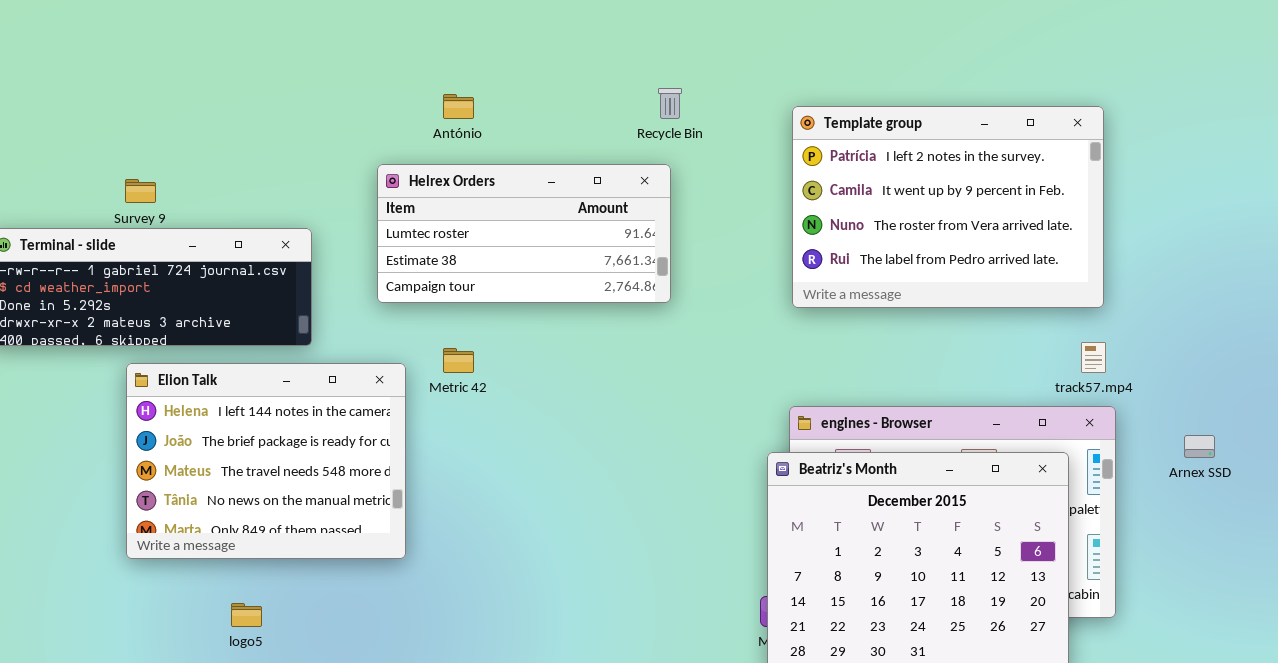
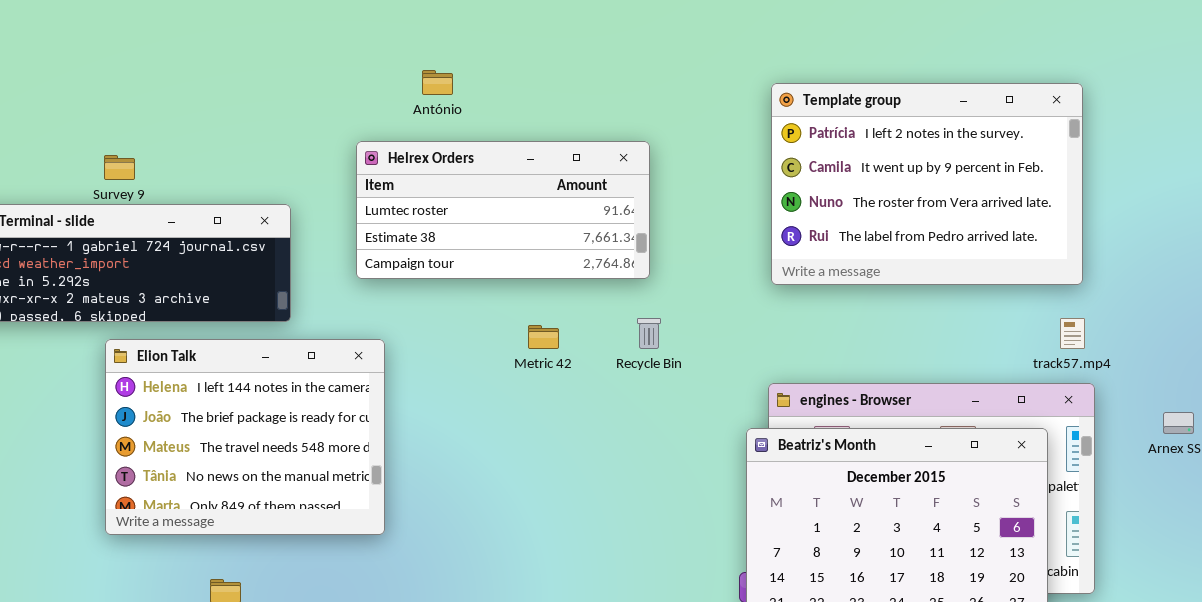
Recycle Bin: [658,88,682,119] -> [637,318,661,349], moved
Metric 42: [443,348,474,373] -> [528,325,559,349], moved

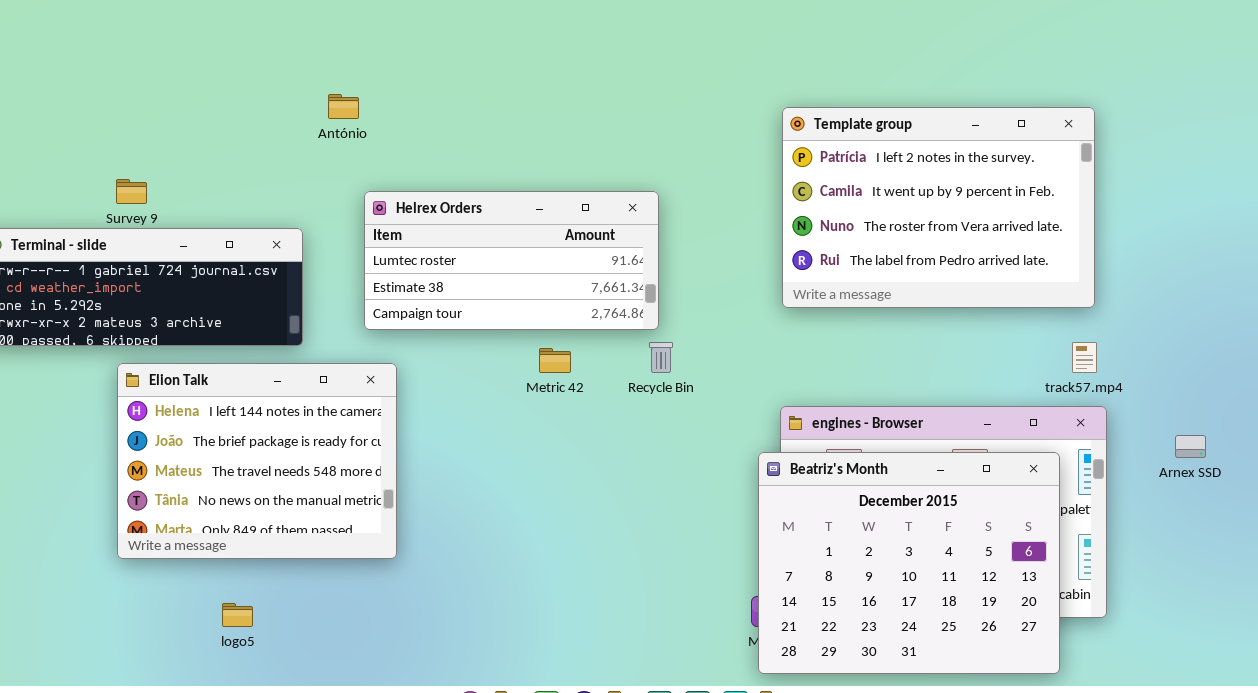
António: [422,70,453,95] -> [328,94,359,119], moved
Helrex Orders: [356,141,650,279] -> [364,191,659,330], moved

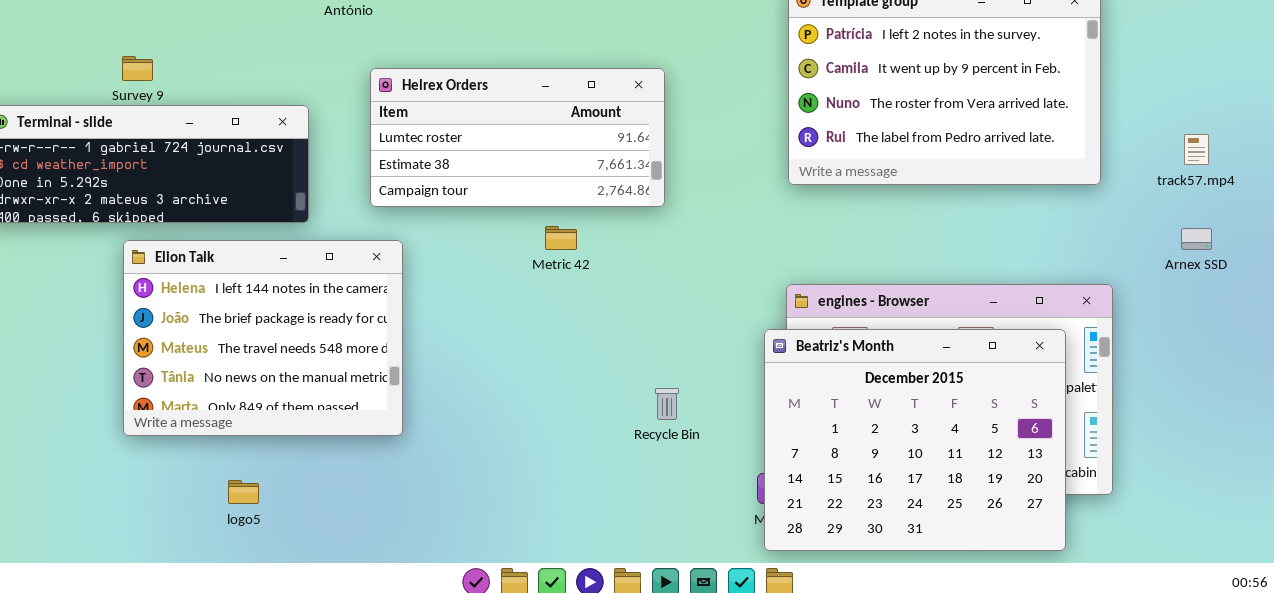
Recycle Bin: [649,342,673,373] -> [655,388,679,420], moved
track57.mp4: [1072,342,1097,373] -> [1184,134,1209,165], moved
Arnex SSD: [1175,435,1206,458] -> [1181,228,1212,250], moved

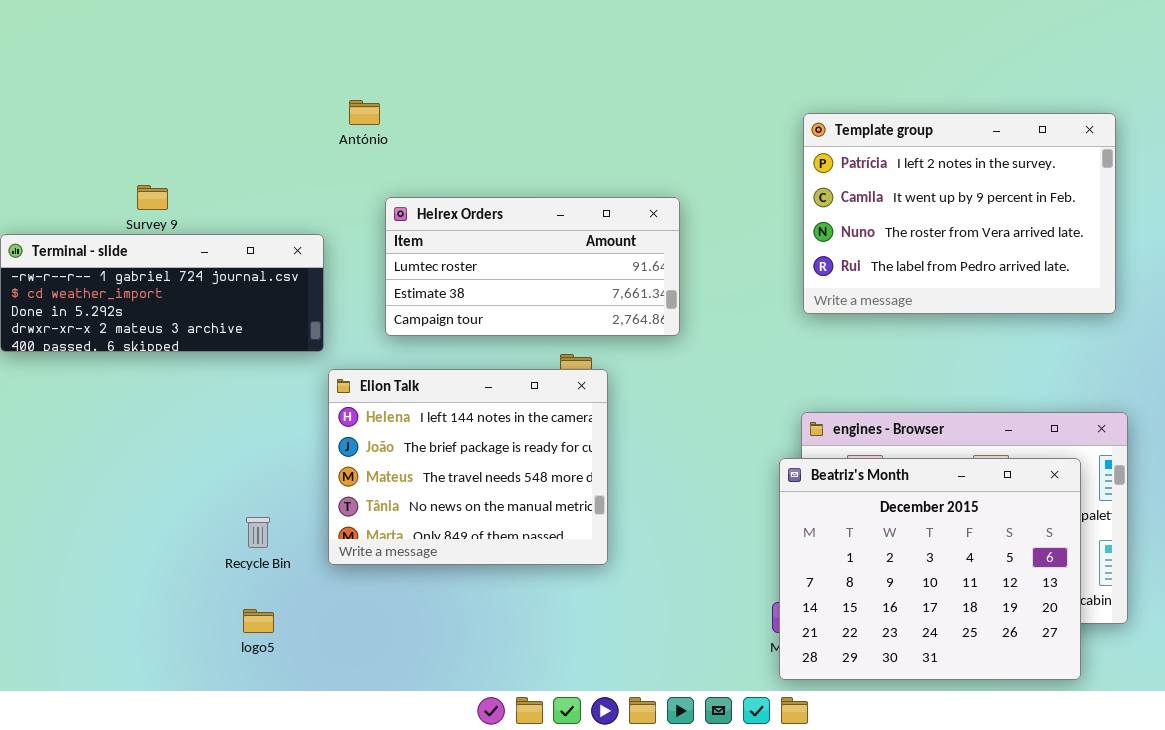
Elion Talk: [123,240,403,436] -> [328,369,608,565], moved
Recycle Bin: [655,388,679,420] -> [246,517,270,548], moved

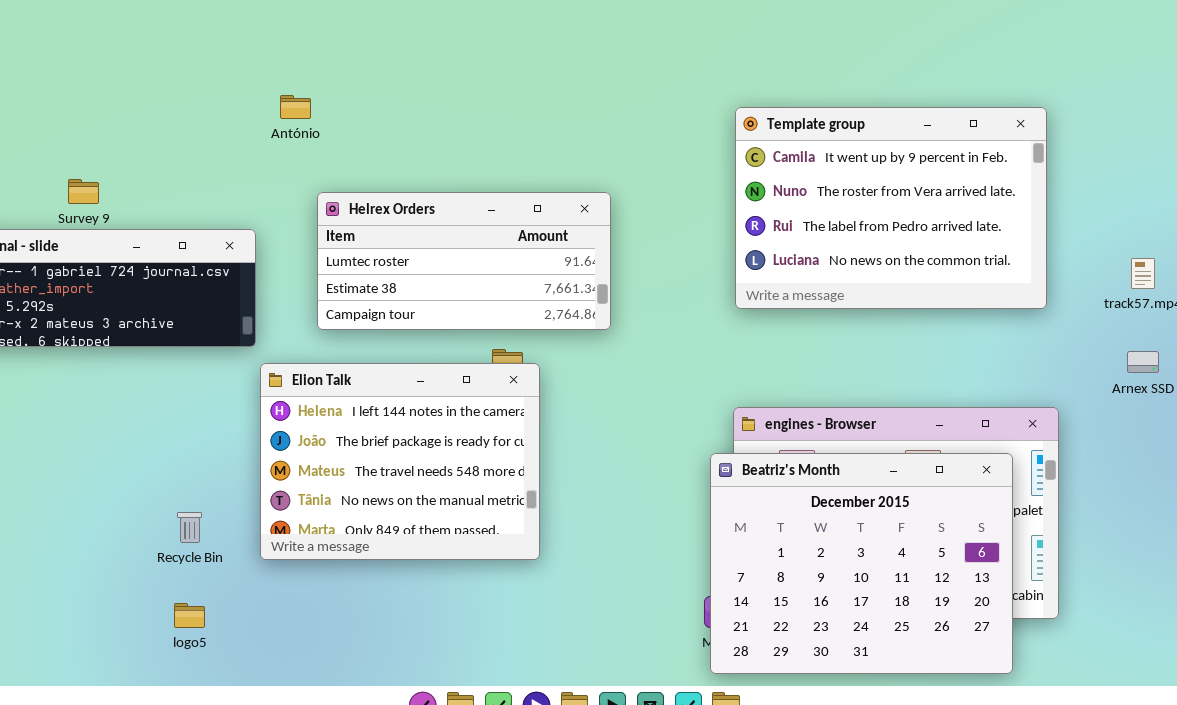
Template group: [803,113,1116,314] -> [735,107,1047,309], scrolled down 1 row

